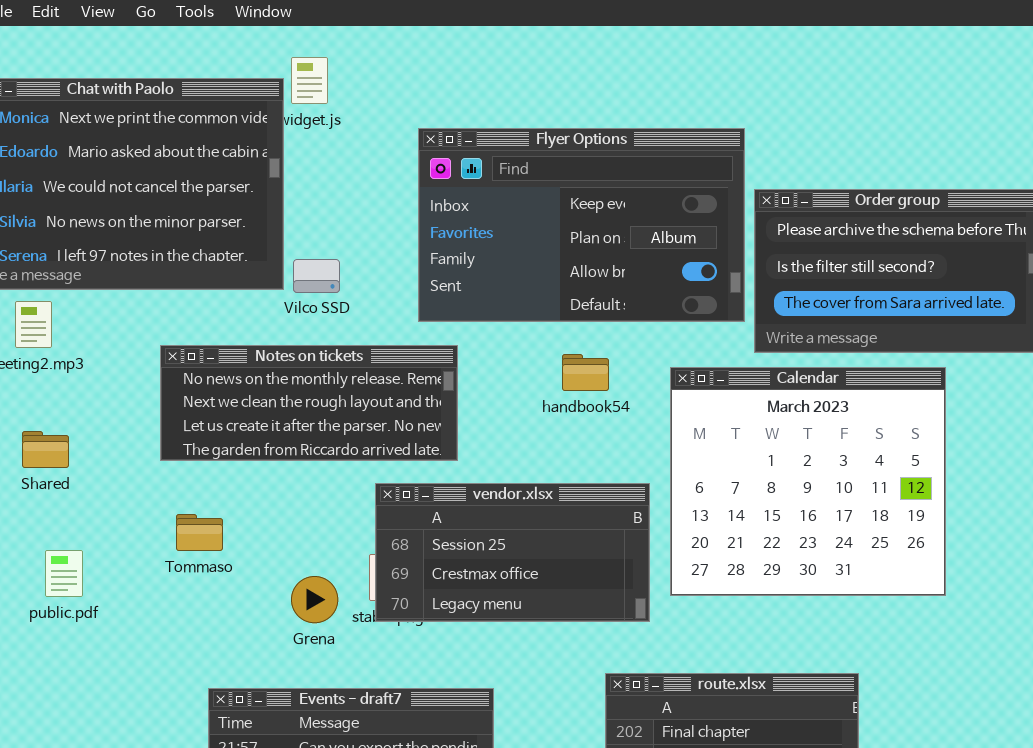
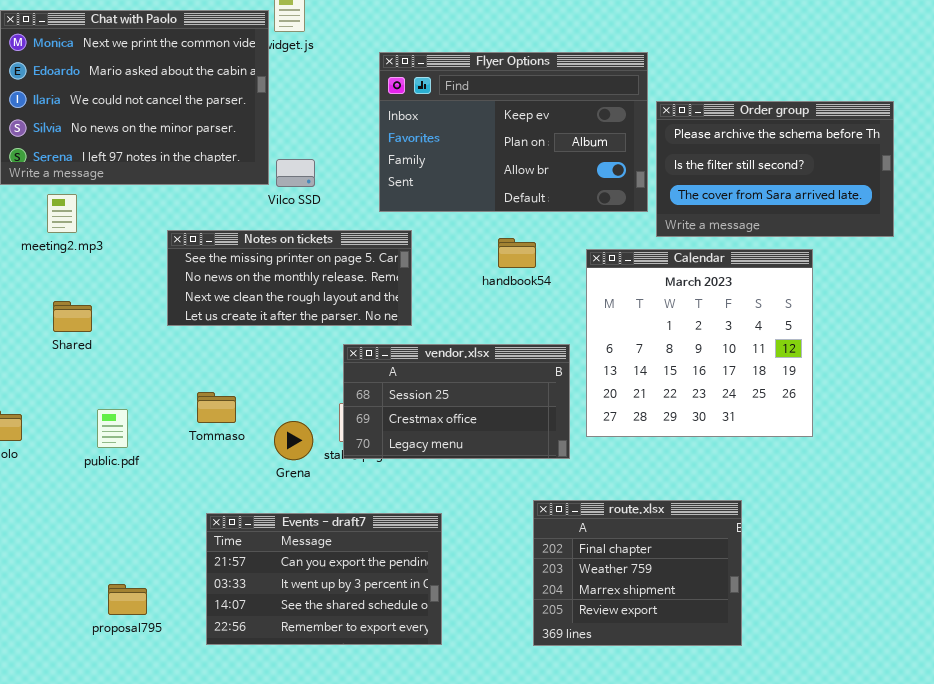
Notes on tickets: [160,345,458,461] -> [167,230,412,326], scrolled up 1 row
Tommaso: [176,514,223,551] -> [197,392,236,423], moved
public.pdf: [45,550,83,597] -> [97,409,128,448], moved

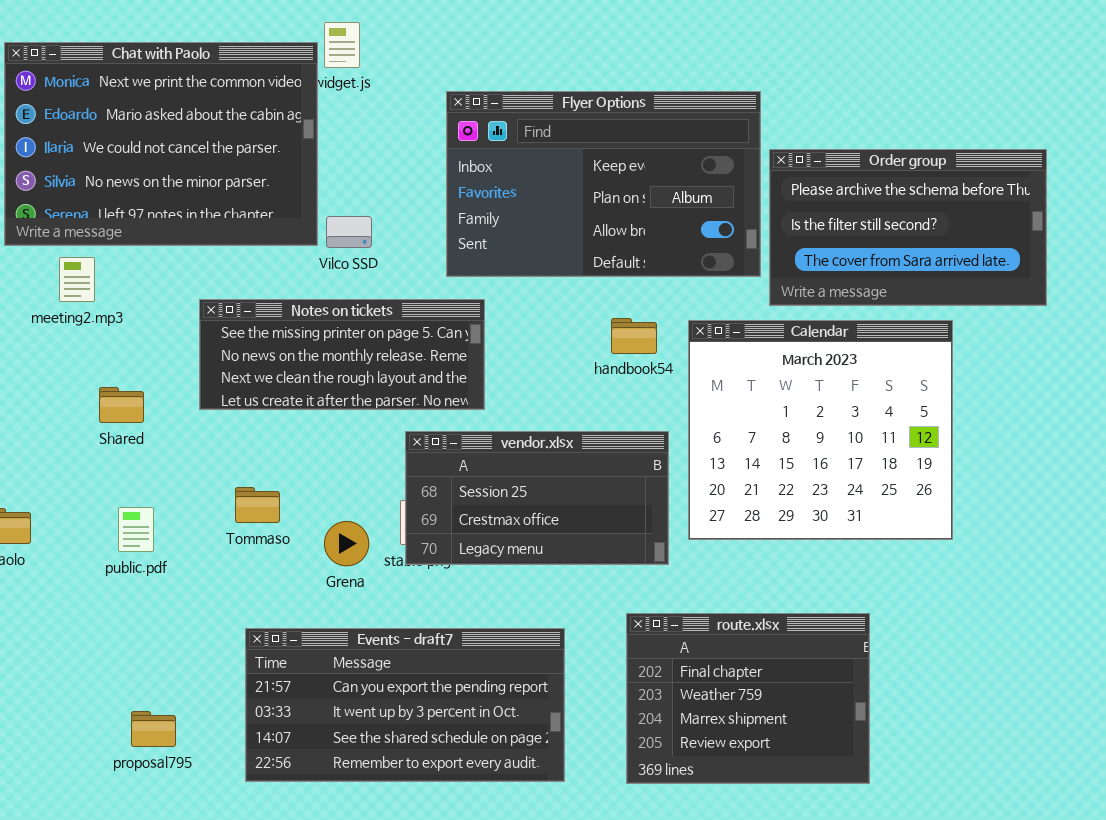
handbook54: [498,238,536,268] -> [611,318,657,354], moved
Shared: [53,301,92,332] -> [99,387,144,423], moved
Events - draft7: [206,513,442,645] -> [245,628,565,782], resized

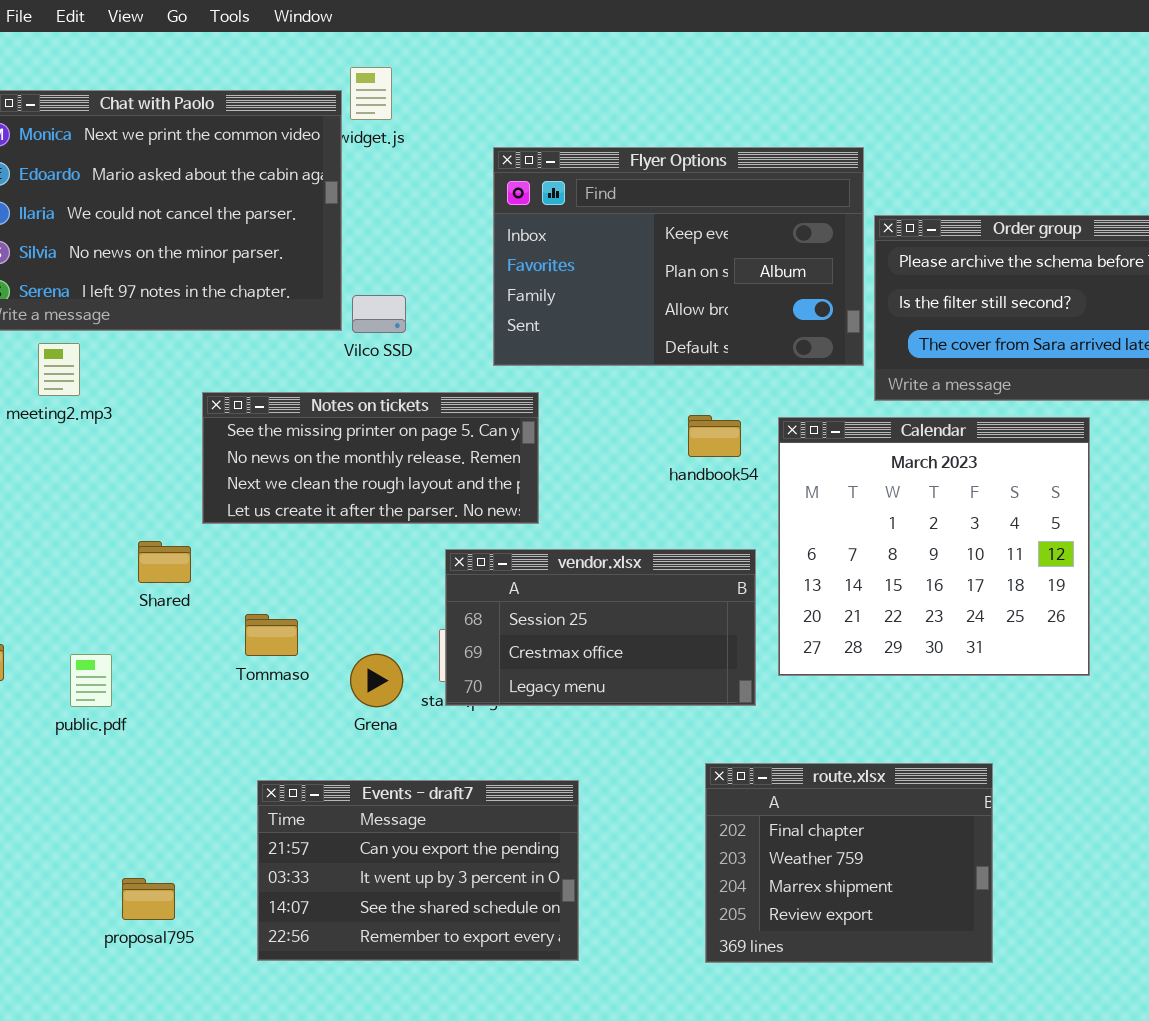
Shared: [99,387,144,423] -> [138,541,191,583], moved
public.pdf: [118,507,154,552] -> [70,654,112,707], moved
Events - draft7: [245,628,565,782] -> [257,780,579,961], resized

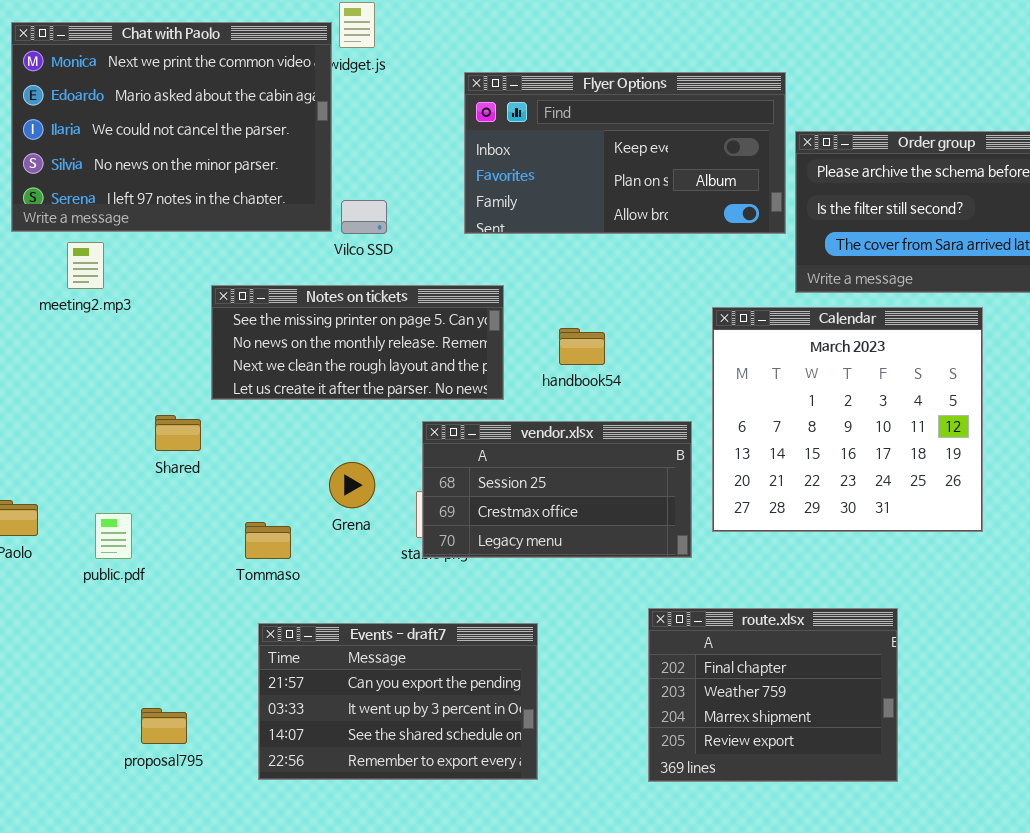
Flyer Options: [493,147,864,366] -> [464,72,786,234], resized
handbook54: [688,415,741,457] -> [559,328,605,365], moved
Tommaso: [245,614,298,656] -> [245,522,291,559], moved
Grena: [350,654,403,707] -> [329,462,375,508], moved

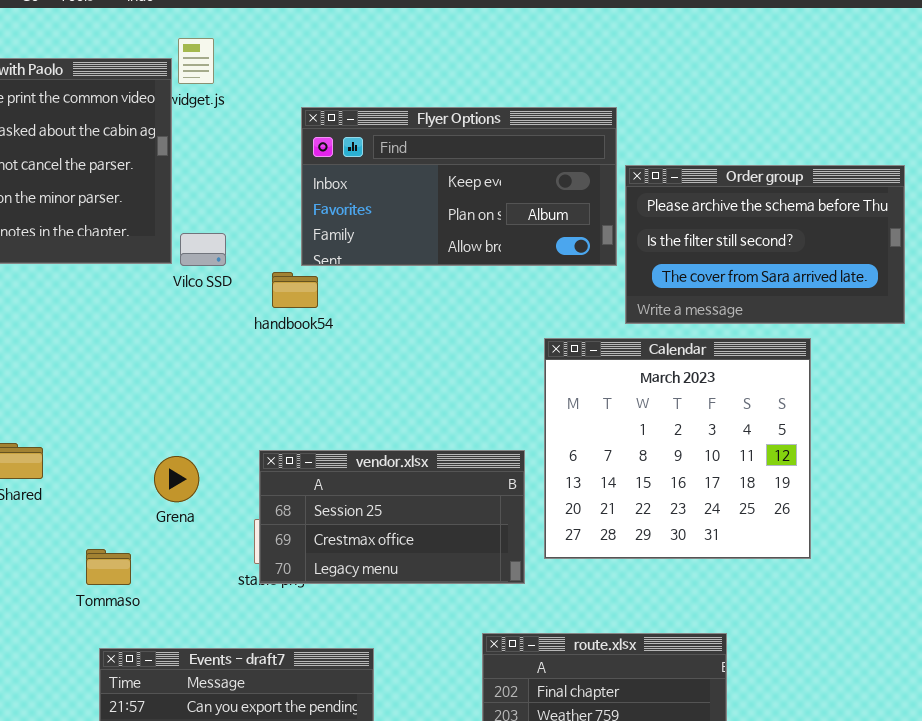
Notes on tickets: [211,285,504,400] -> none, closed
handbook54: [559,328,605,365] -> [272,272,318,308], moved
Grena: [329,462,375,508] -> [154,456,199,502], moved

